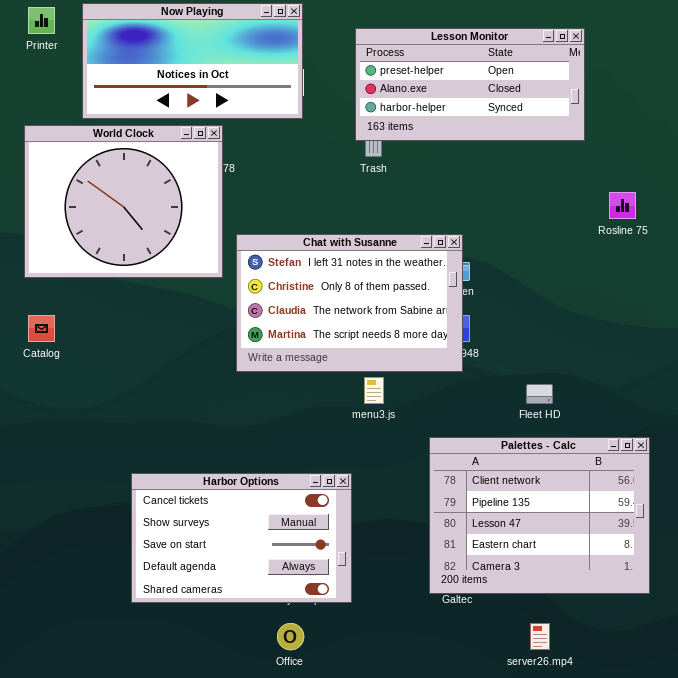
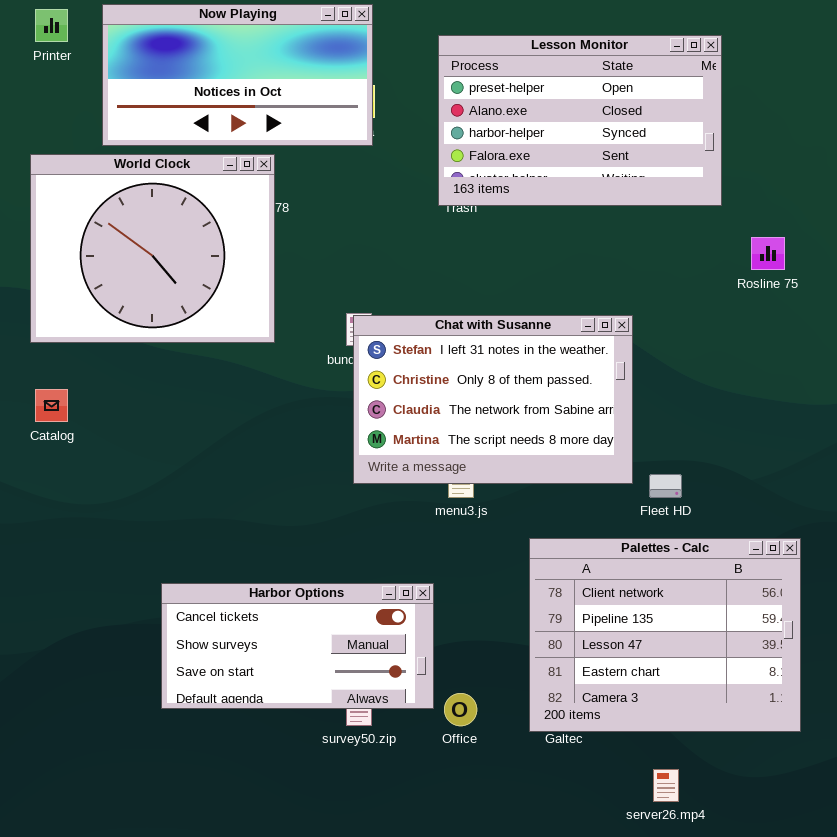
Lesson Monitor: [355,28,585,141] -> [438,35,722,206], resized
Chat with Susanne: [236,234,463,372] -> [353,315,633,484], moved
Harbor Options: [131,473,352,603] -> [161,583,434,709], resized
Office: [277,623,304,650] -> [444,693,477,726], moved

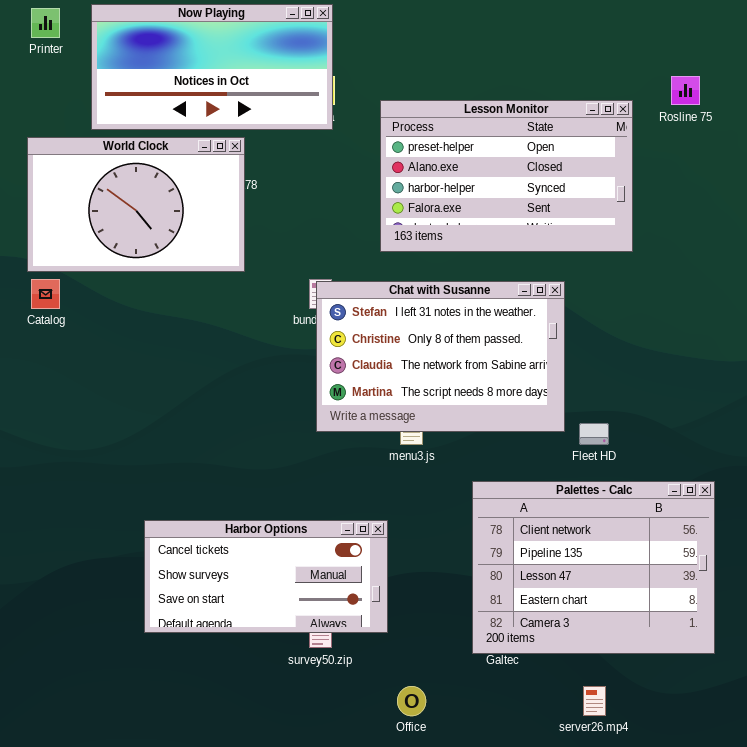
Lesson Monitor: [438,35,722,206] -> [380,100,633,252], moved
World Clock: [30,154,275,343] -> [27,137,245,272], resized
Rosline 75: [751,237,785,270] -> [671,76,700,105], moved
Catalog: [35,389,68,422] -> [31,279,60,309], moved
Office: [444,693,477,726] -> [397,686,426,716], moved

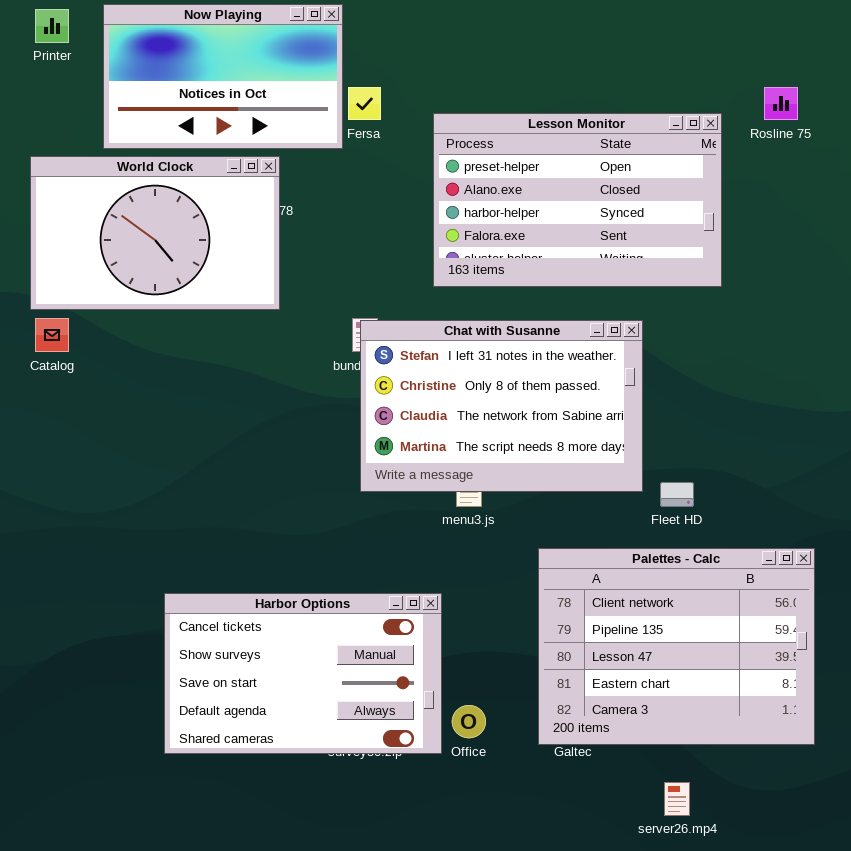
Now Playing: [91,4,333,130] -> [103,4,343,149], resized
Harbor Options: [144,520,388,633] -> [164,593,442,754], resized
Office: [397,686,426,716] -> [452,705,486,738], moved

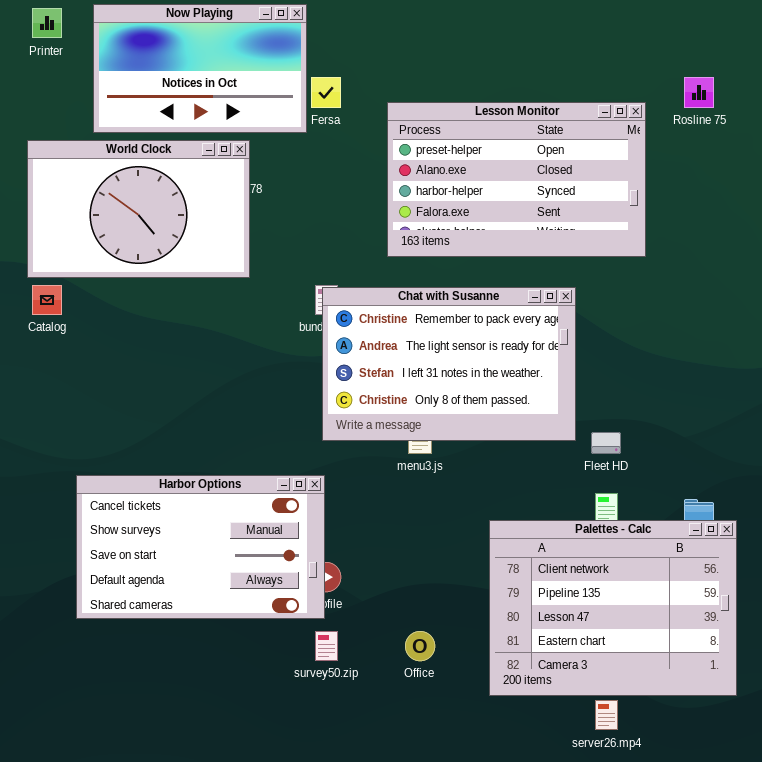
Chat with Susanne: [360,320,643,492] -> [322,287,576,441], scrolled up 2 rows
Palettes - Calc: [538,548,815,745] -> [489,520,737,696], moved
Harbor Options: [164,593,442,754] -> [76,475,325,619], moved

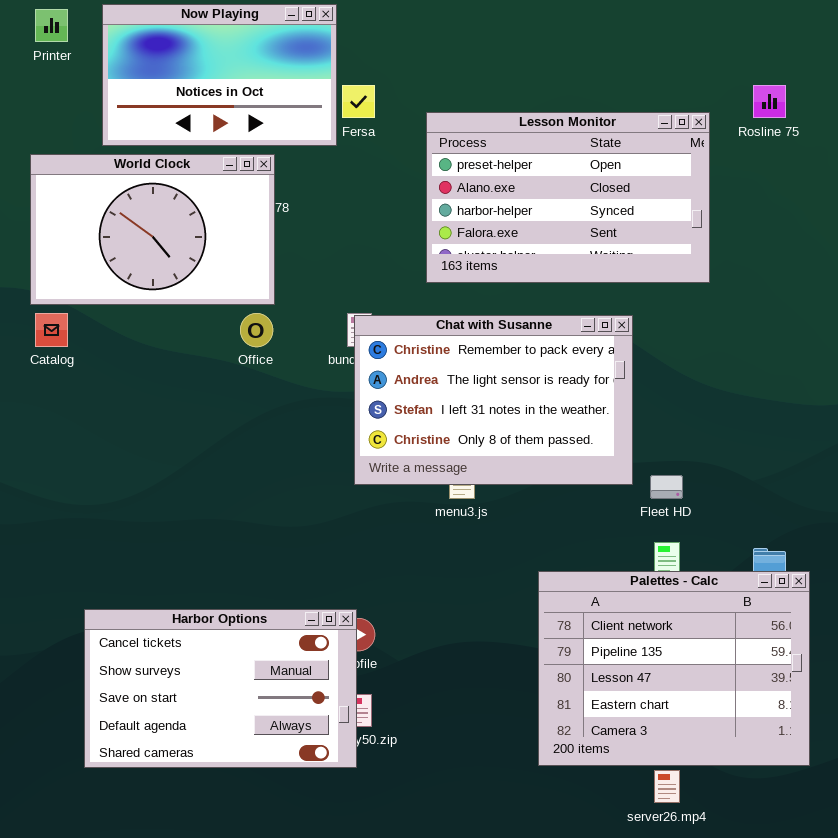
Harbor Options: [76,475,325,619] -> [84,609,357,768], moved
Office: [405,631,435,661] -> [240,313,273,347], moved

